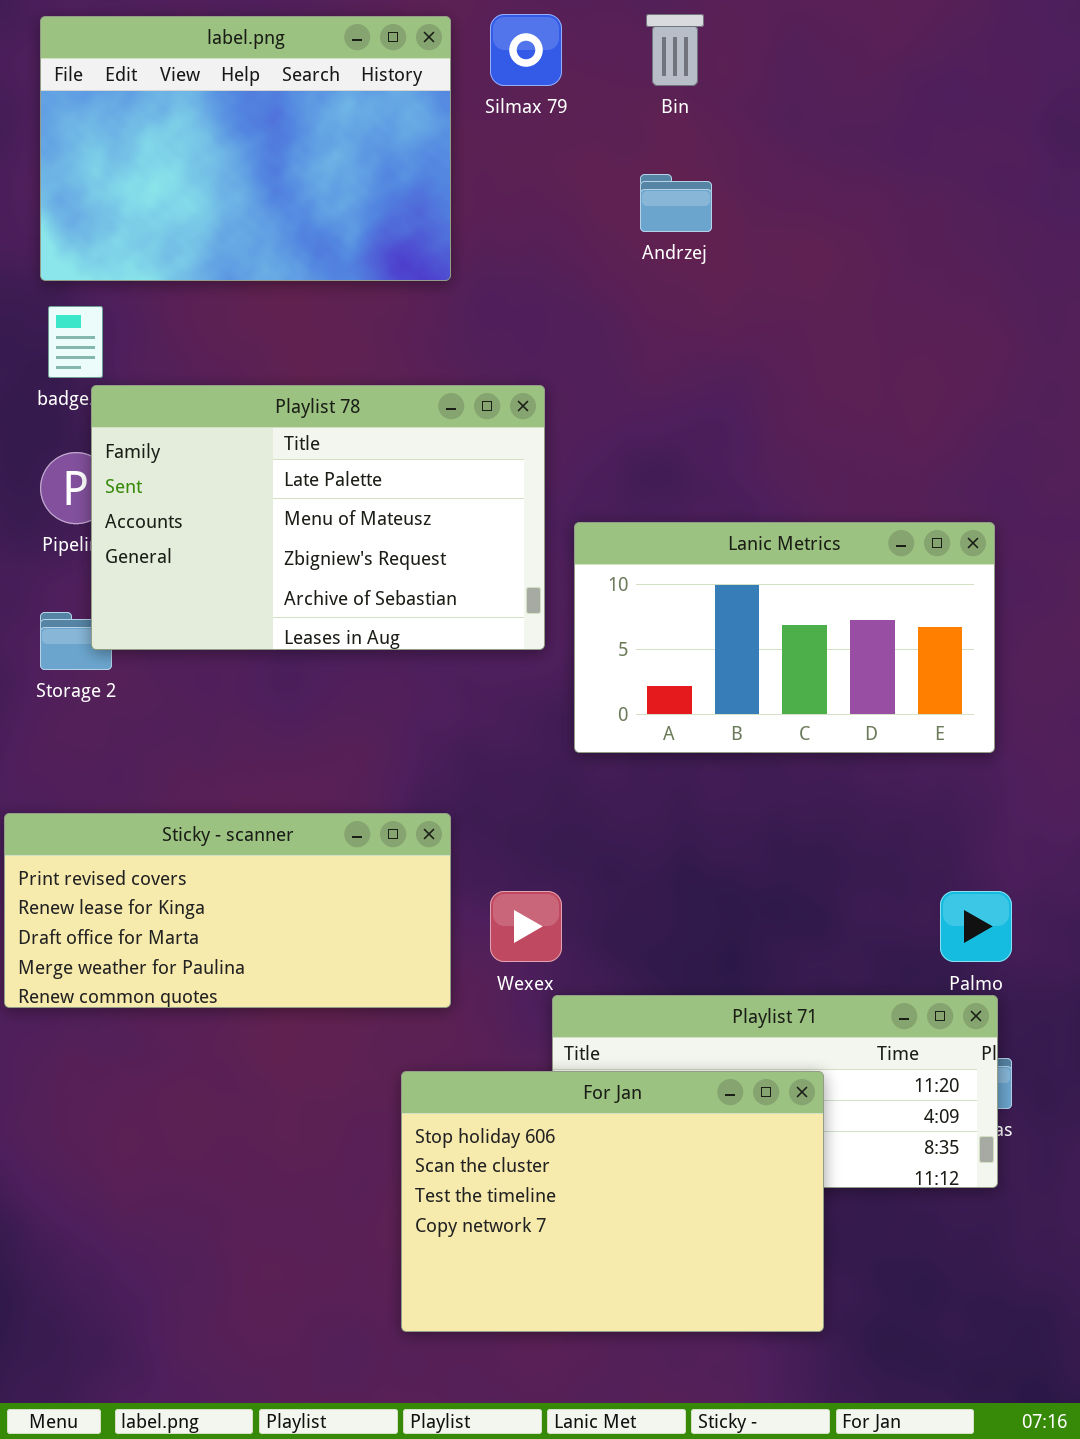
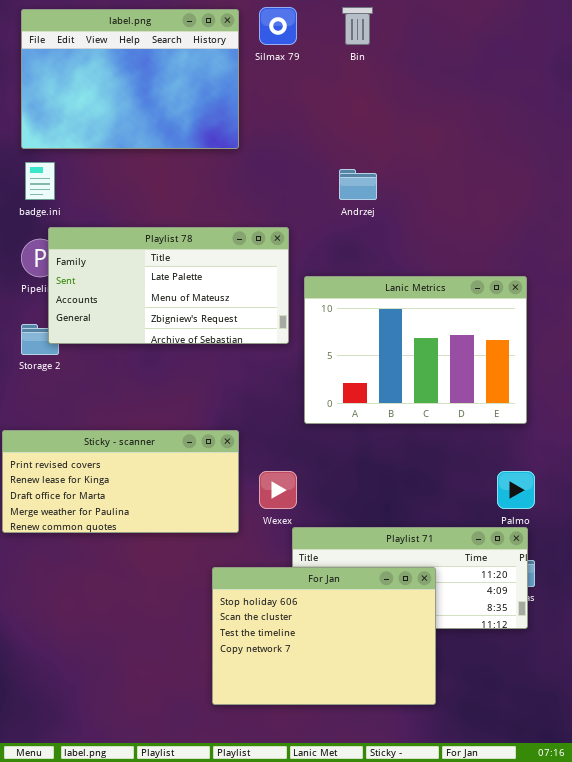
Andrzej: [640,174,712,232] -> [339,169,377,200], moved
Playlist 78: [91,385,545,650] -> [48,227,289,344], resized
Lanic Metrics: [574,522,995,753] -> [304,276,527,424], resized

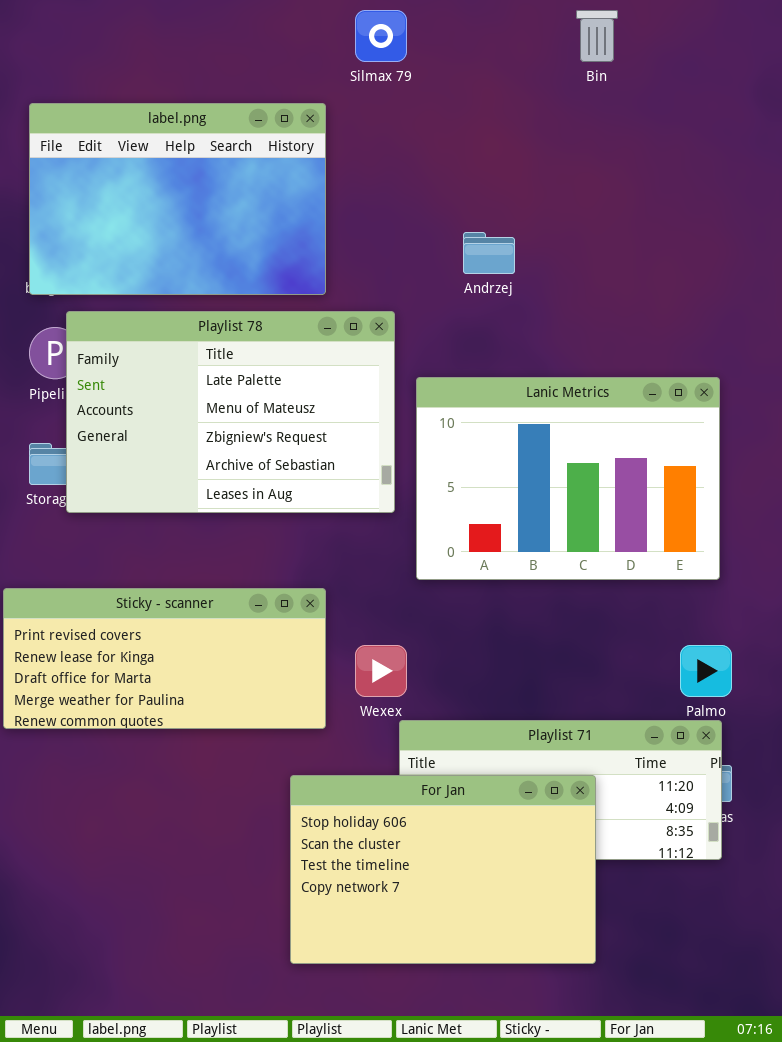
Bin: [342,7,373,45] -> [576,10,618,62], moved
label.png: [21,9,239,149] -> [29,103,326,295], moved
Playlist 78: [48,227,289,344] -> [66,311,395,513], resized

